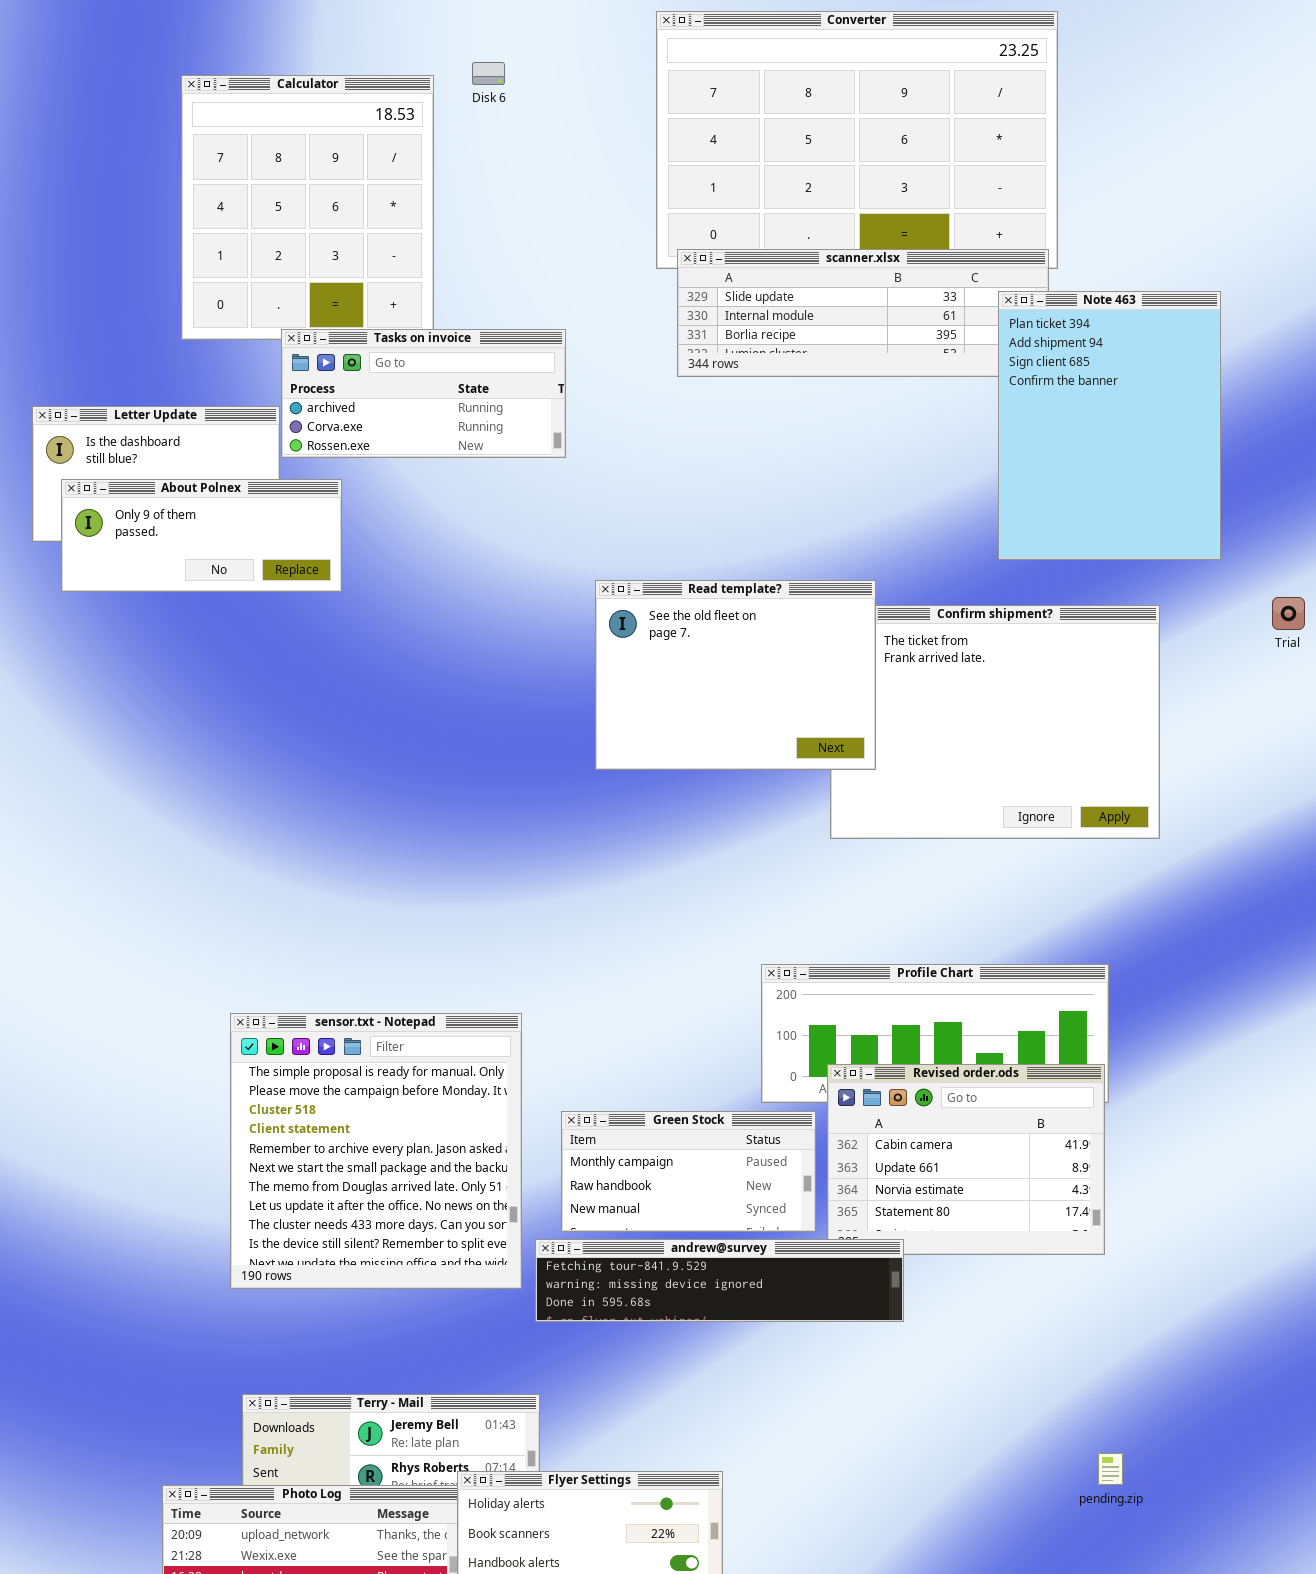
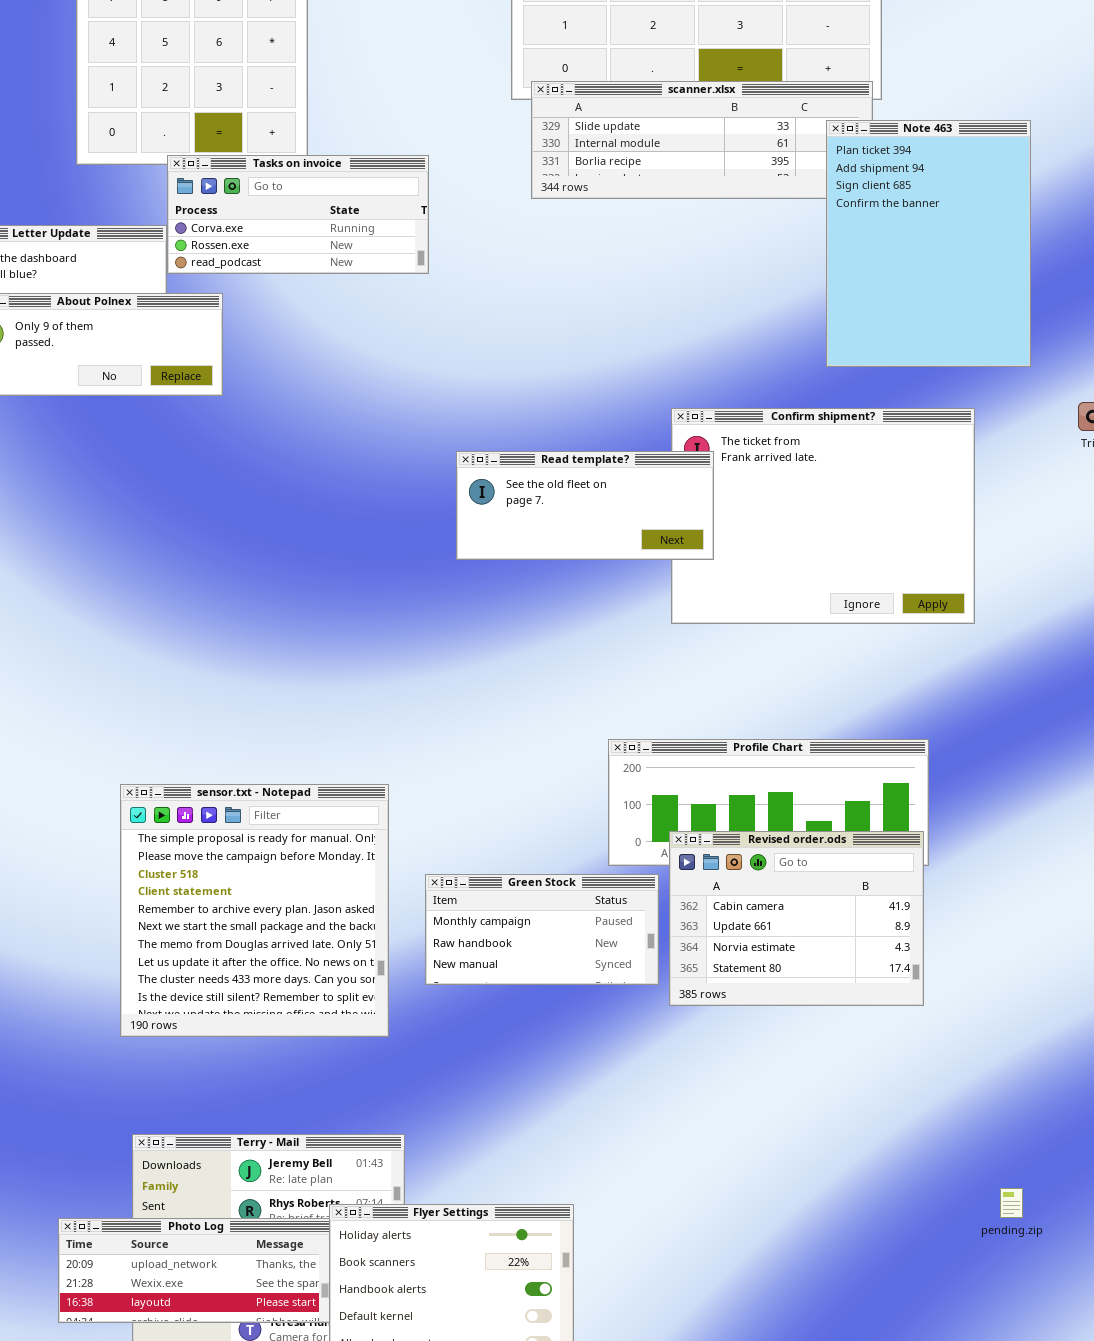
Tasks on invoice: [281,329,566,458] -> [167,155,429,274], scrolled down 1 row
Read template?: [595,580,876,770] -> [456,451,714,560], resized
andrew@survey: [535,1239,904,1322] -> none, closed
pending.zip: [1098,1453,1123,1485] -> [1000,1188,1023,1218], moved

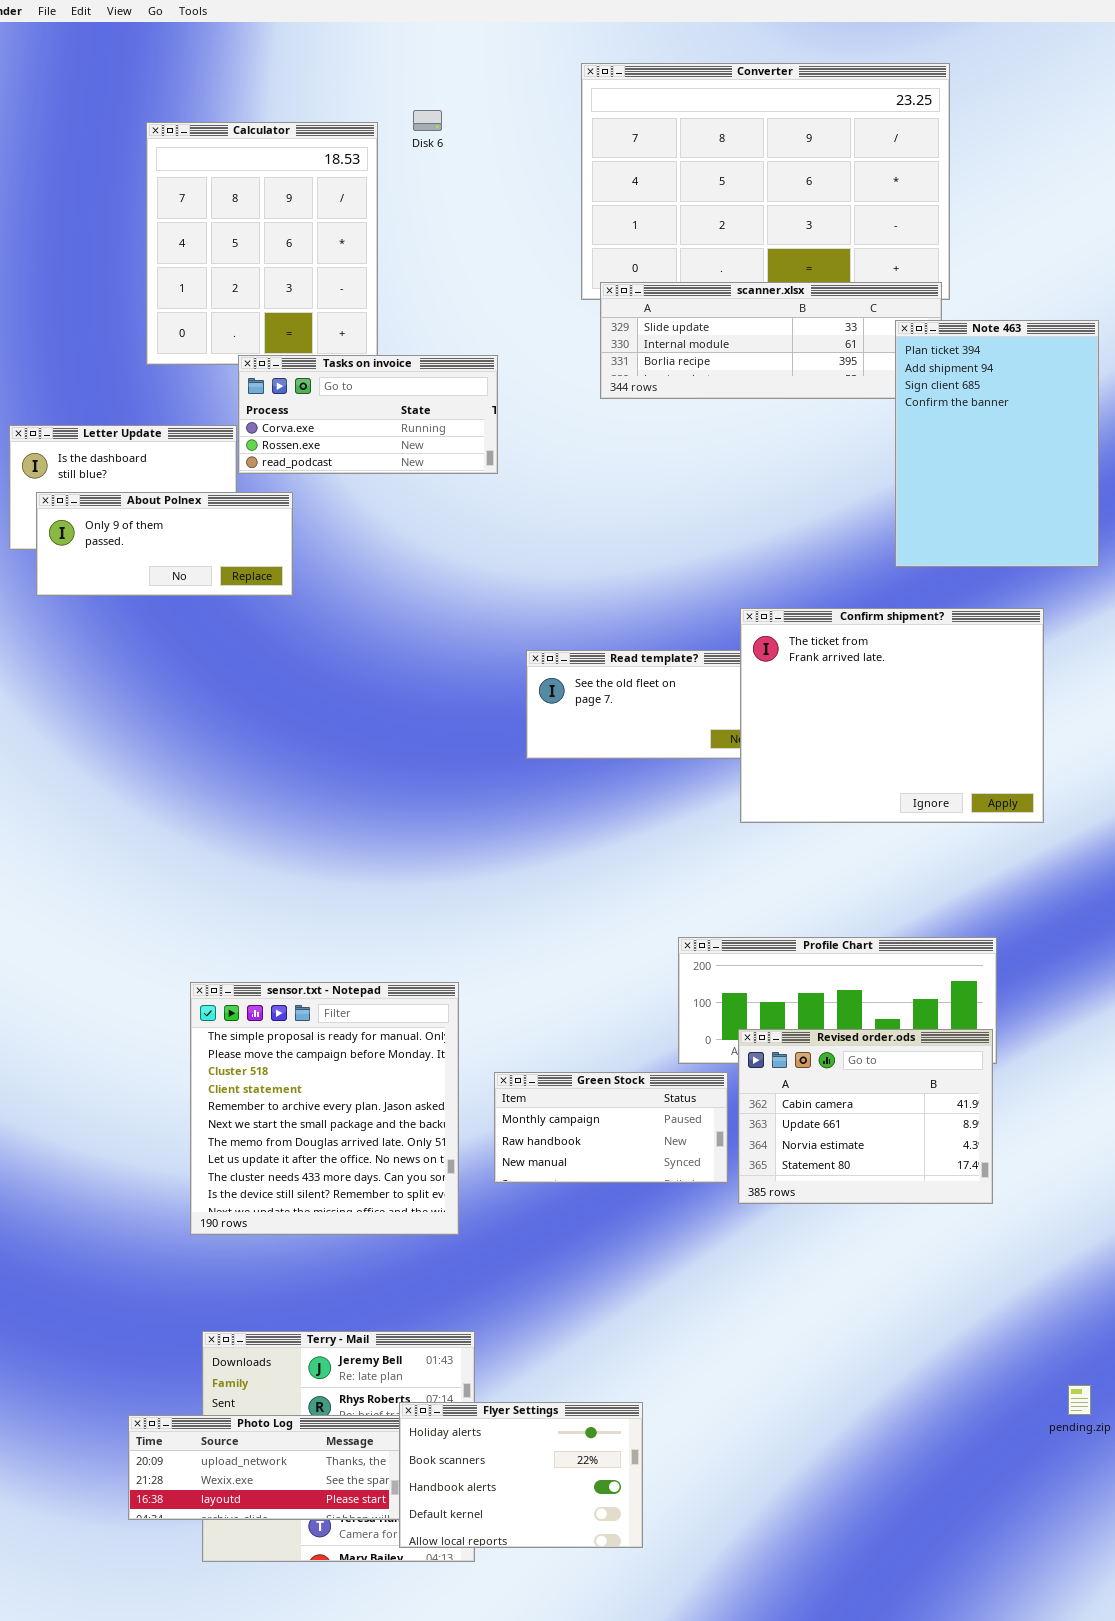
Confirm shipment?: [671,408,975,624] -> [740,608,1044,823], raised

